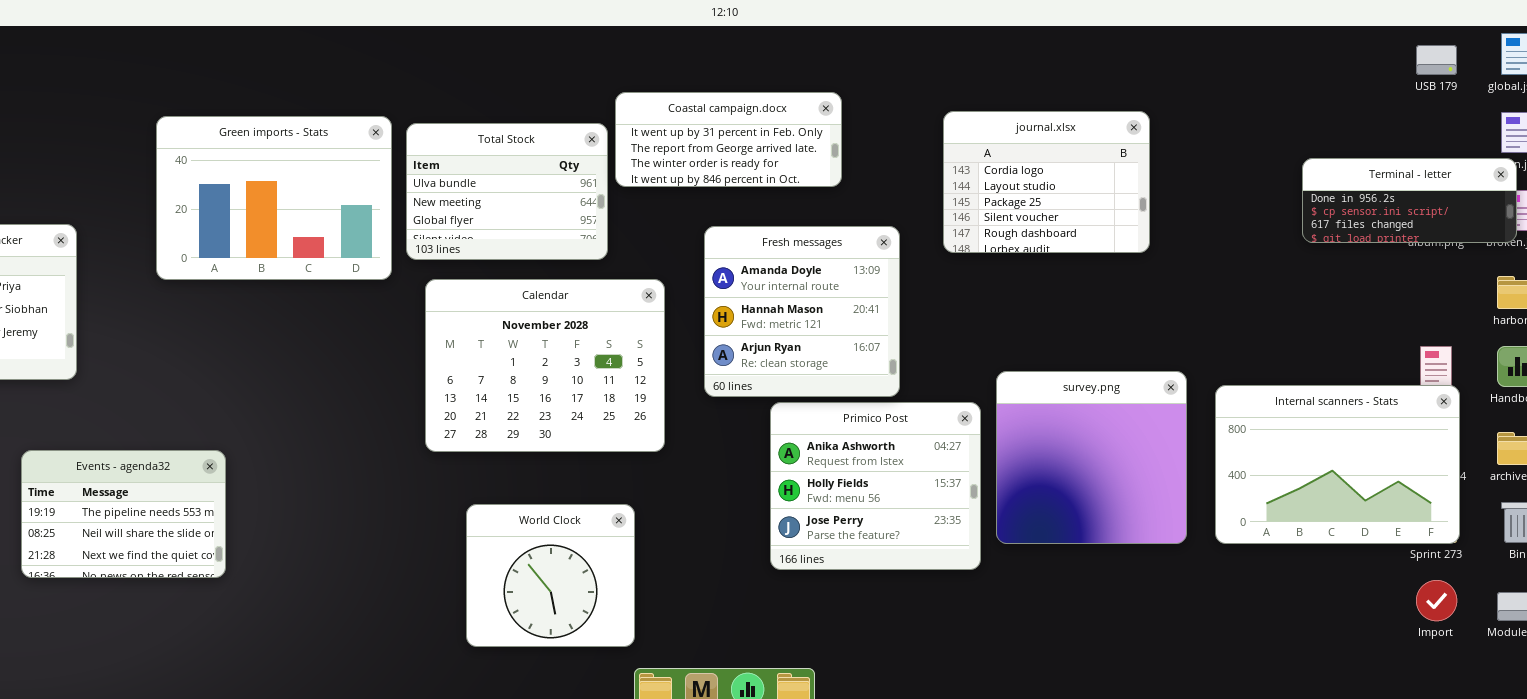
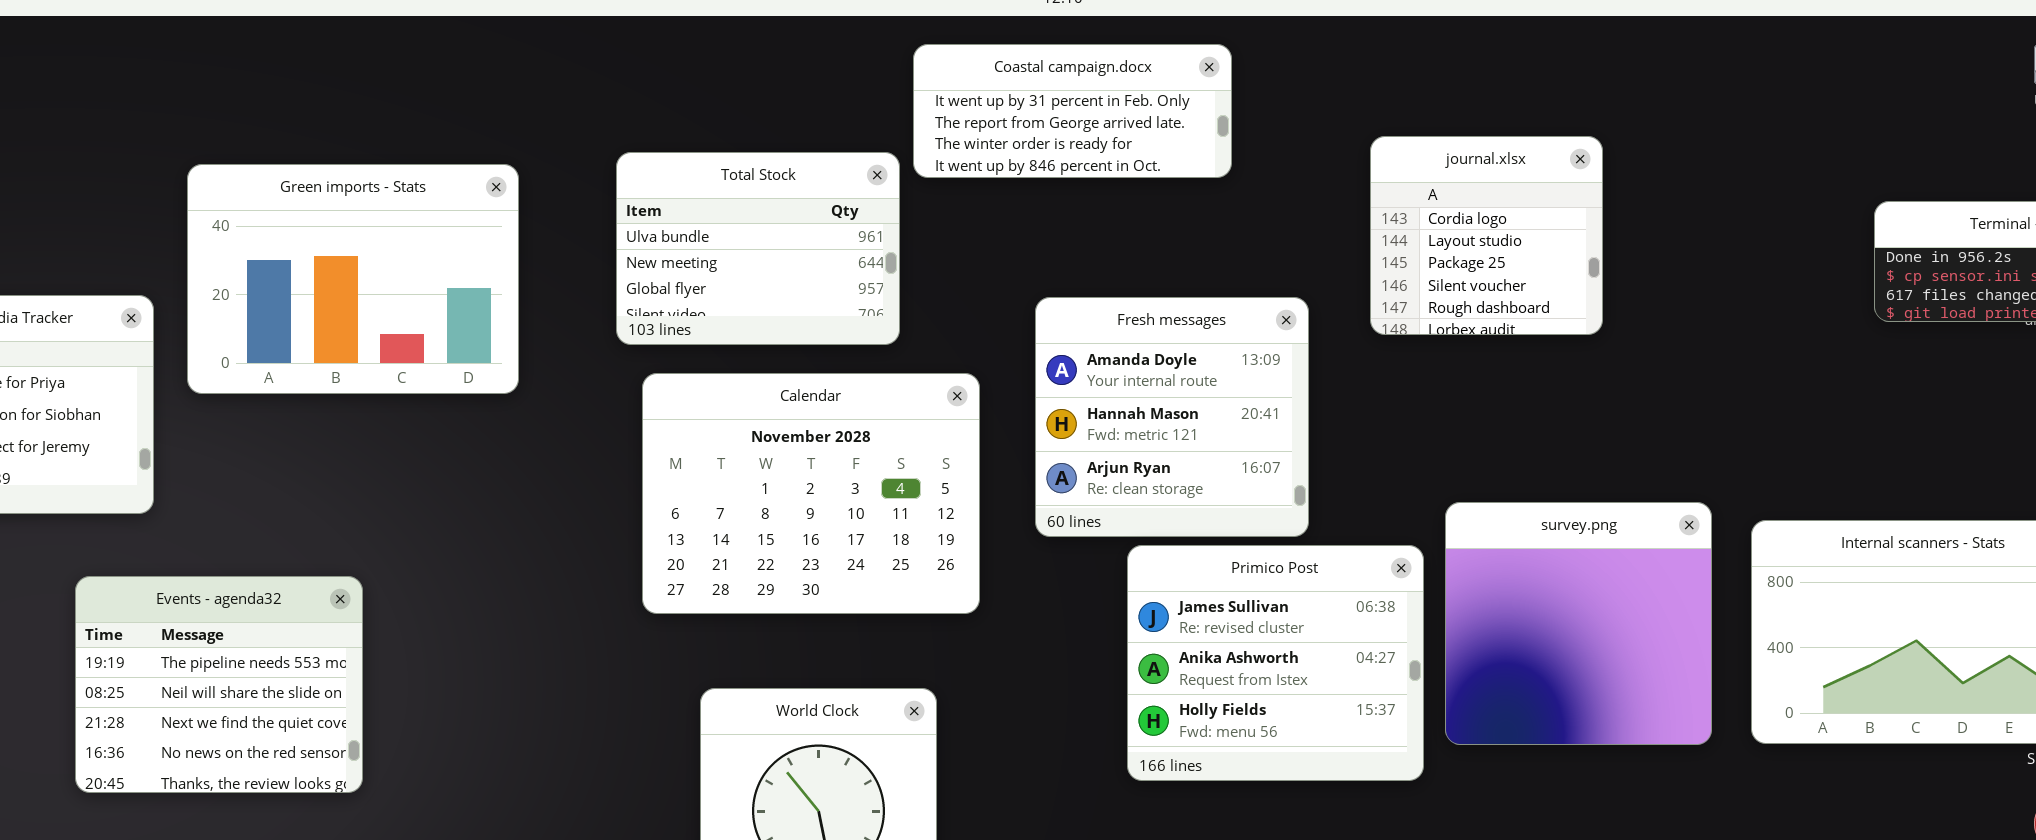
Coastal campaign.docx: [615,92,842,187] -> [913,44,1232,178], moved
journal.xlsx: [943,111,1150,253] -> [1370,136,1603,335], resized
Green imports - Stats: [156,116,392,280] -> [187,164,519,394], moved
Primico Post: [770,402,981,570] -> [1127,545,1424,781], scrolled up 1 row
Events - agenda32: [21,450,226,578] -> [75,576,363,793], resized

